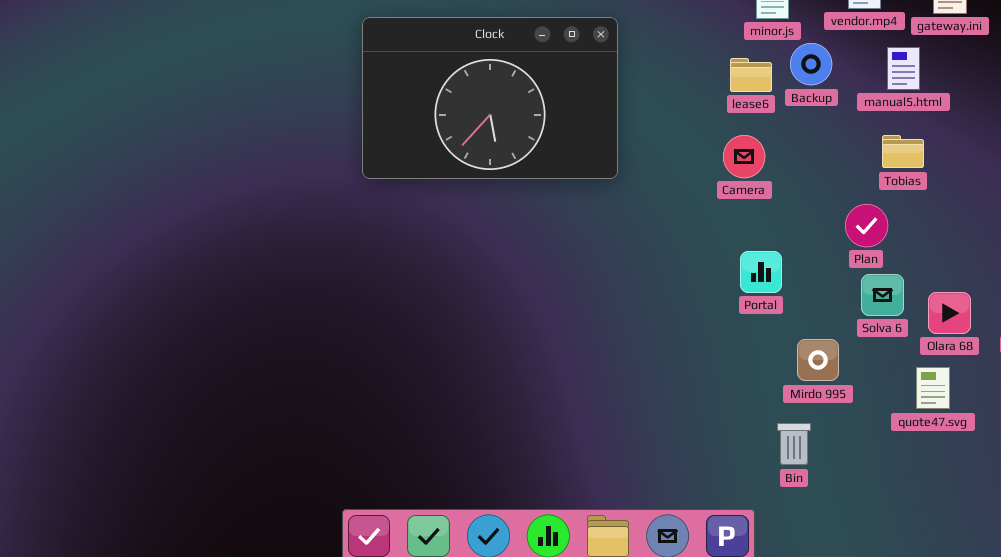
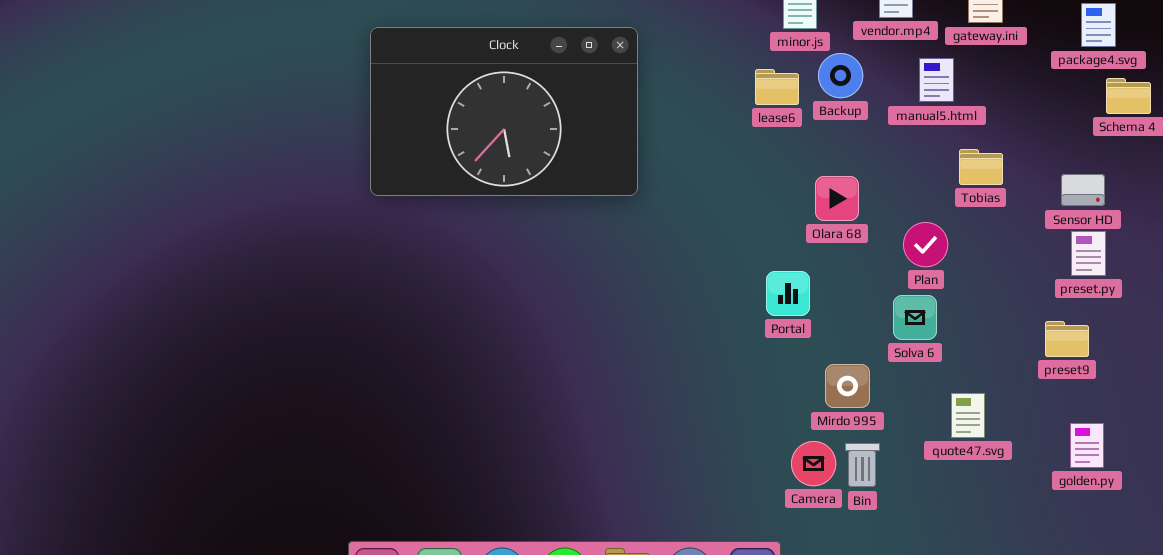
Tobias: [882,135,924,168] -> [959,149,1003,185], moved
Camera: [723,135,765,178] -> [791,441,836,486], moved
Plan: [845,204,888,247] -> [903,222,948,267], moved
Olara 68: [928,292,971,334] -> [815,176,859,221], moved
Bin: [777,423,811,465] -> [845,443,880,487], moved

